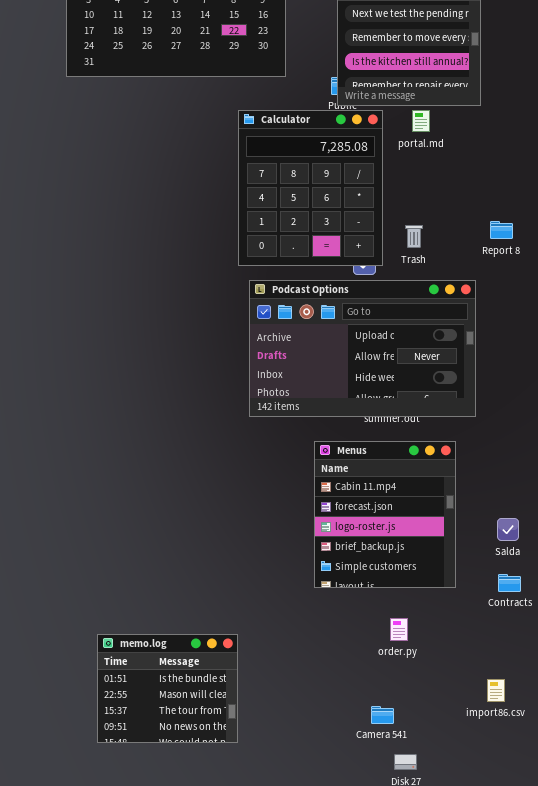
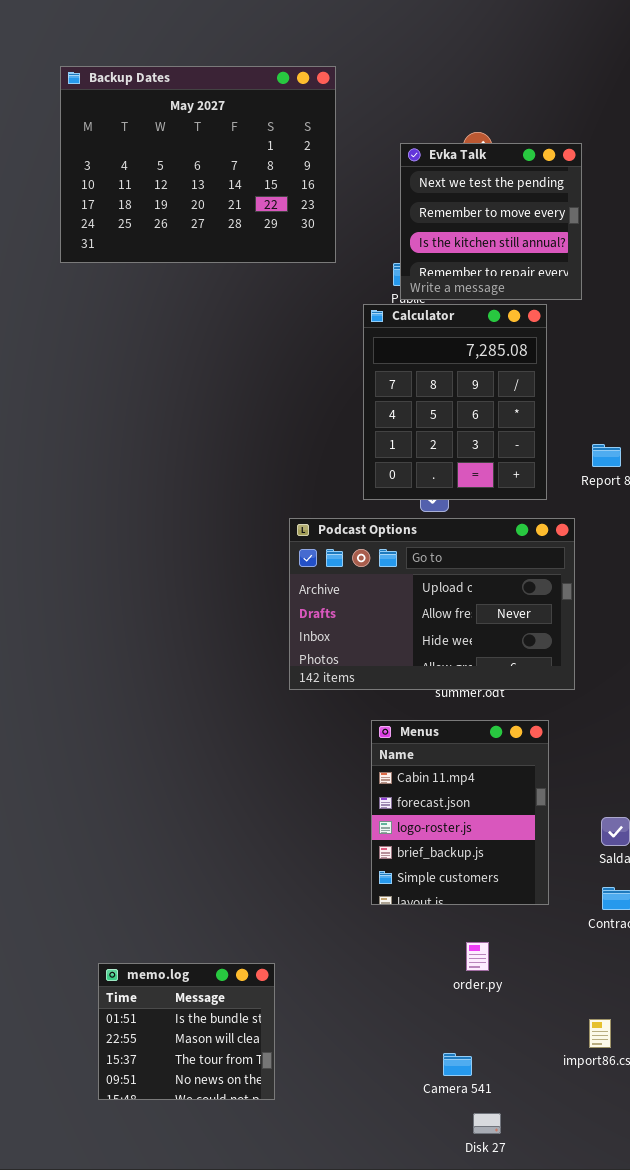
Calculator: [238,110,383,266] -> [363,304,547,500], moved

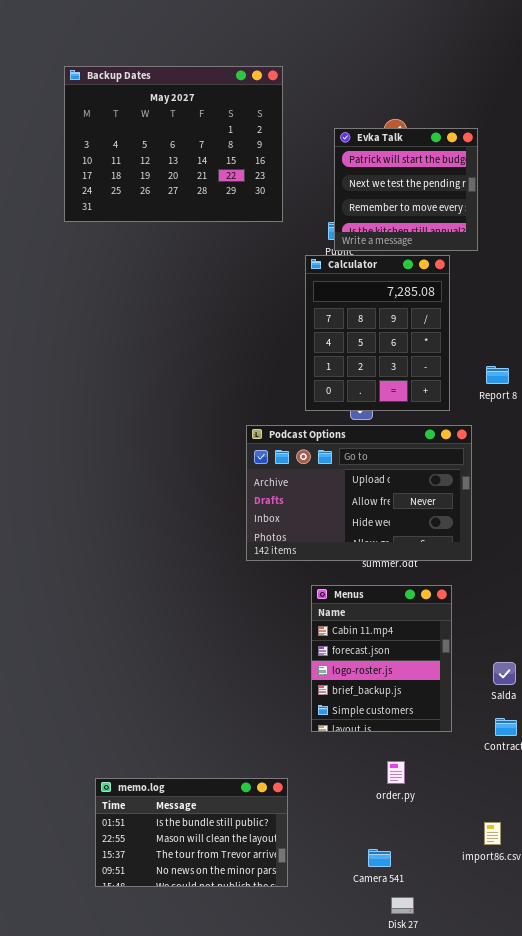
Evka Talk: [400,143,582,300] -> [334,128,478,251], scrolled up 1 row
memo.log: [98,963,275,1100] -> [95,778,288,887], resized

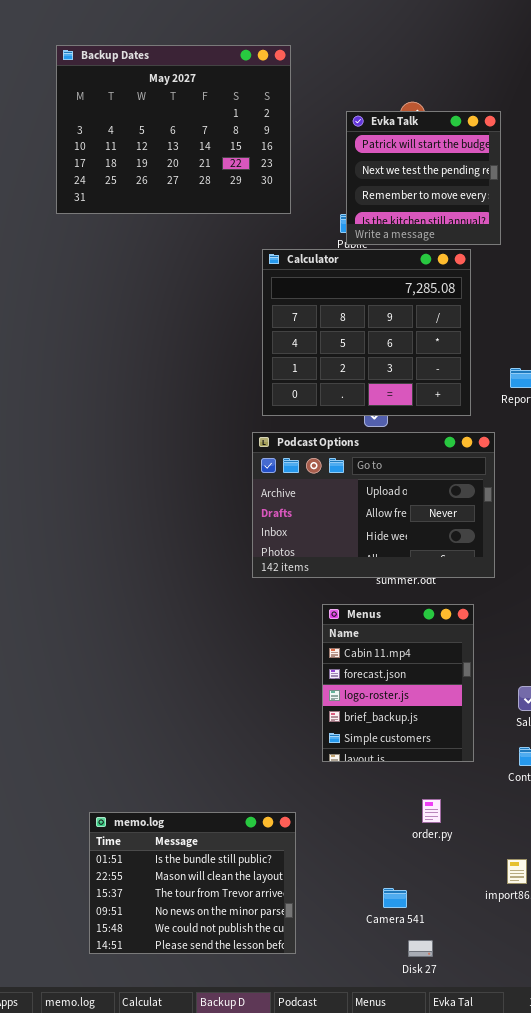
Calculator: [305,255,450,411] -> [262,249,471,416], resized
order.py: [387,761,405,784] -> [422,799,441,823], moved
memo.log: [95,778,288,887] -> [89,812,296,954], resized

